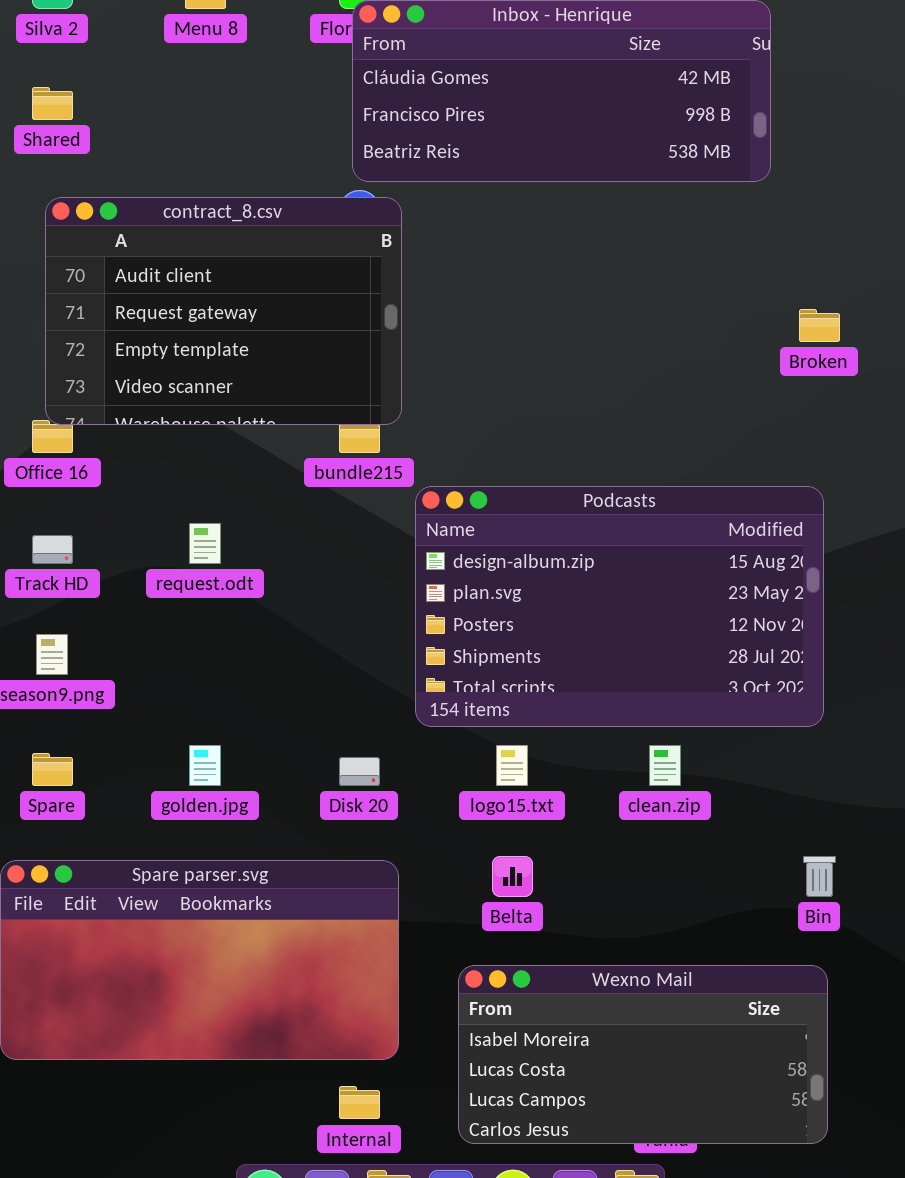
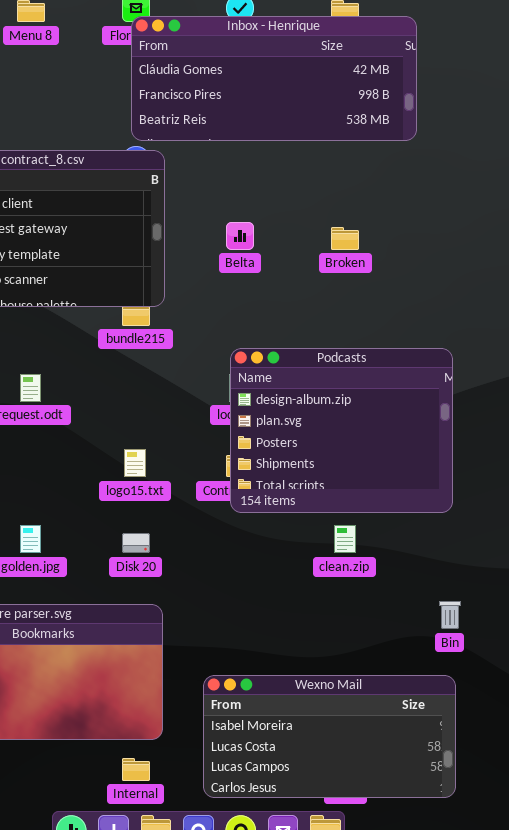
Broken: [799,309,840,342] -> [331,227,359,250], moved
Podcasts: [415,486,824,727] -> [230,348,453,513], resized
logo15.txt: [496,745,528,786] -> [124,449,146,477], moved
Belta: [492,856,533,897] -> [226,222,254,250], moved

